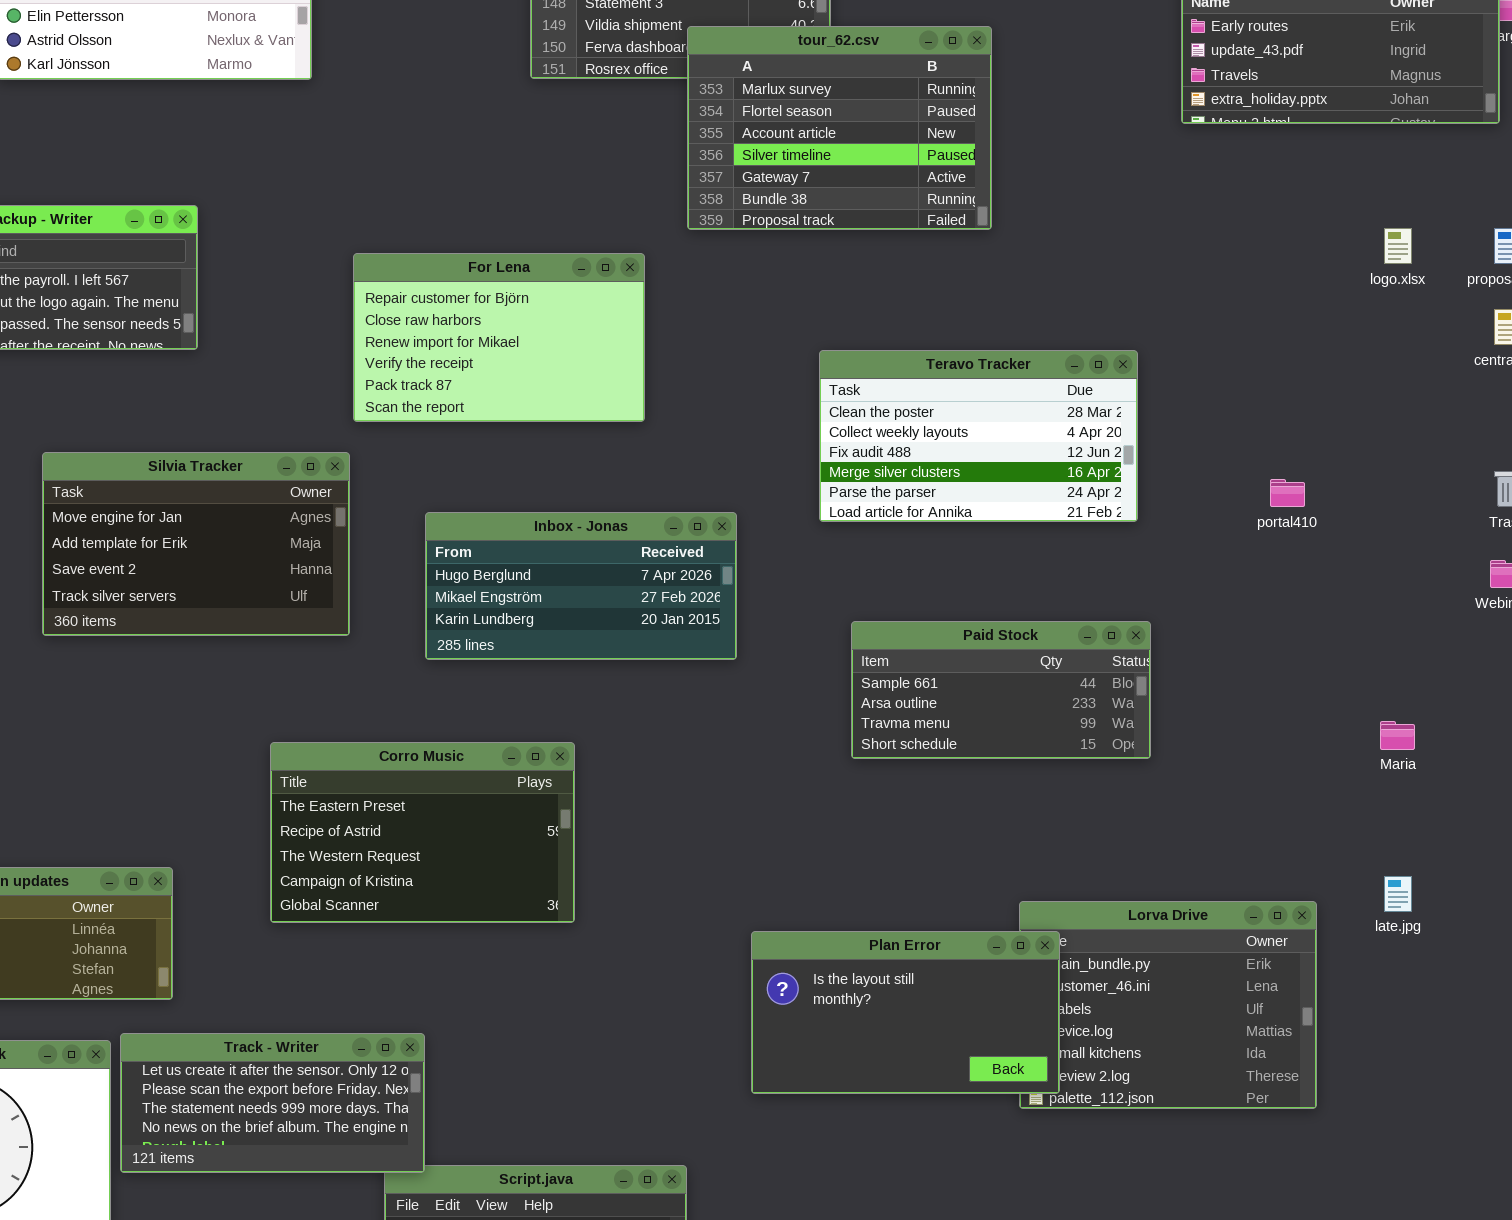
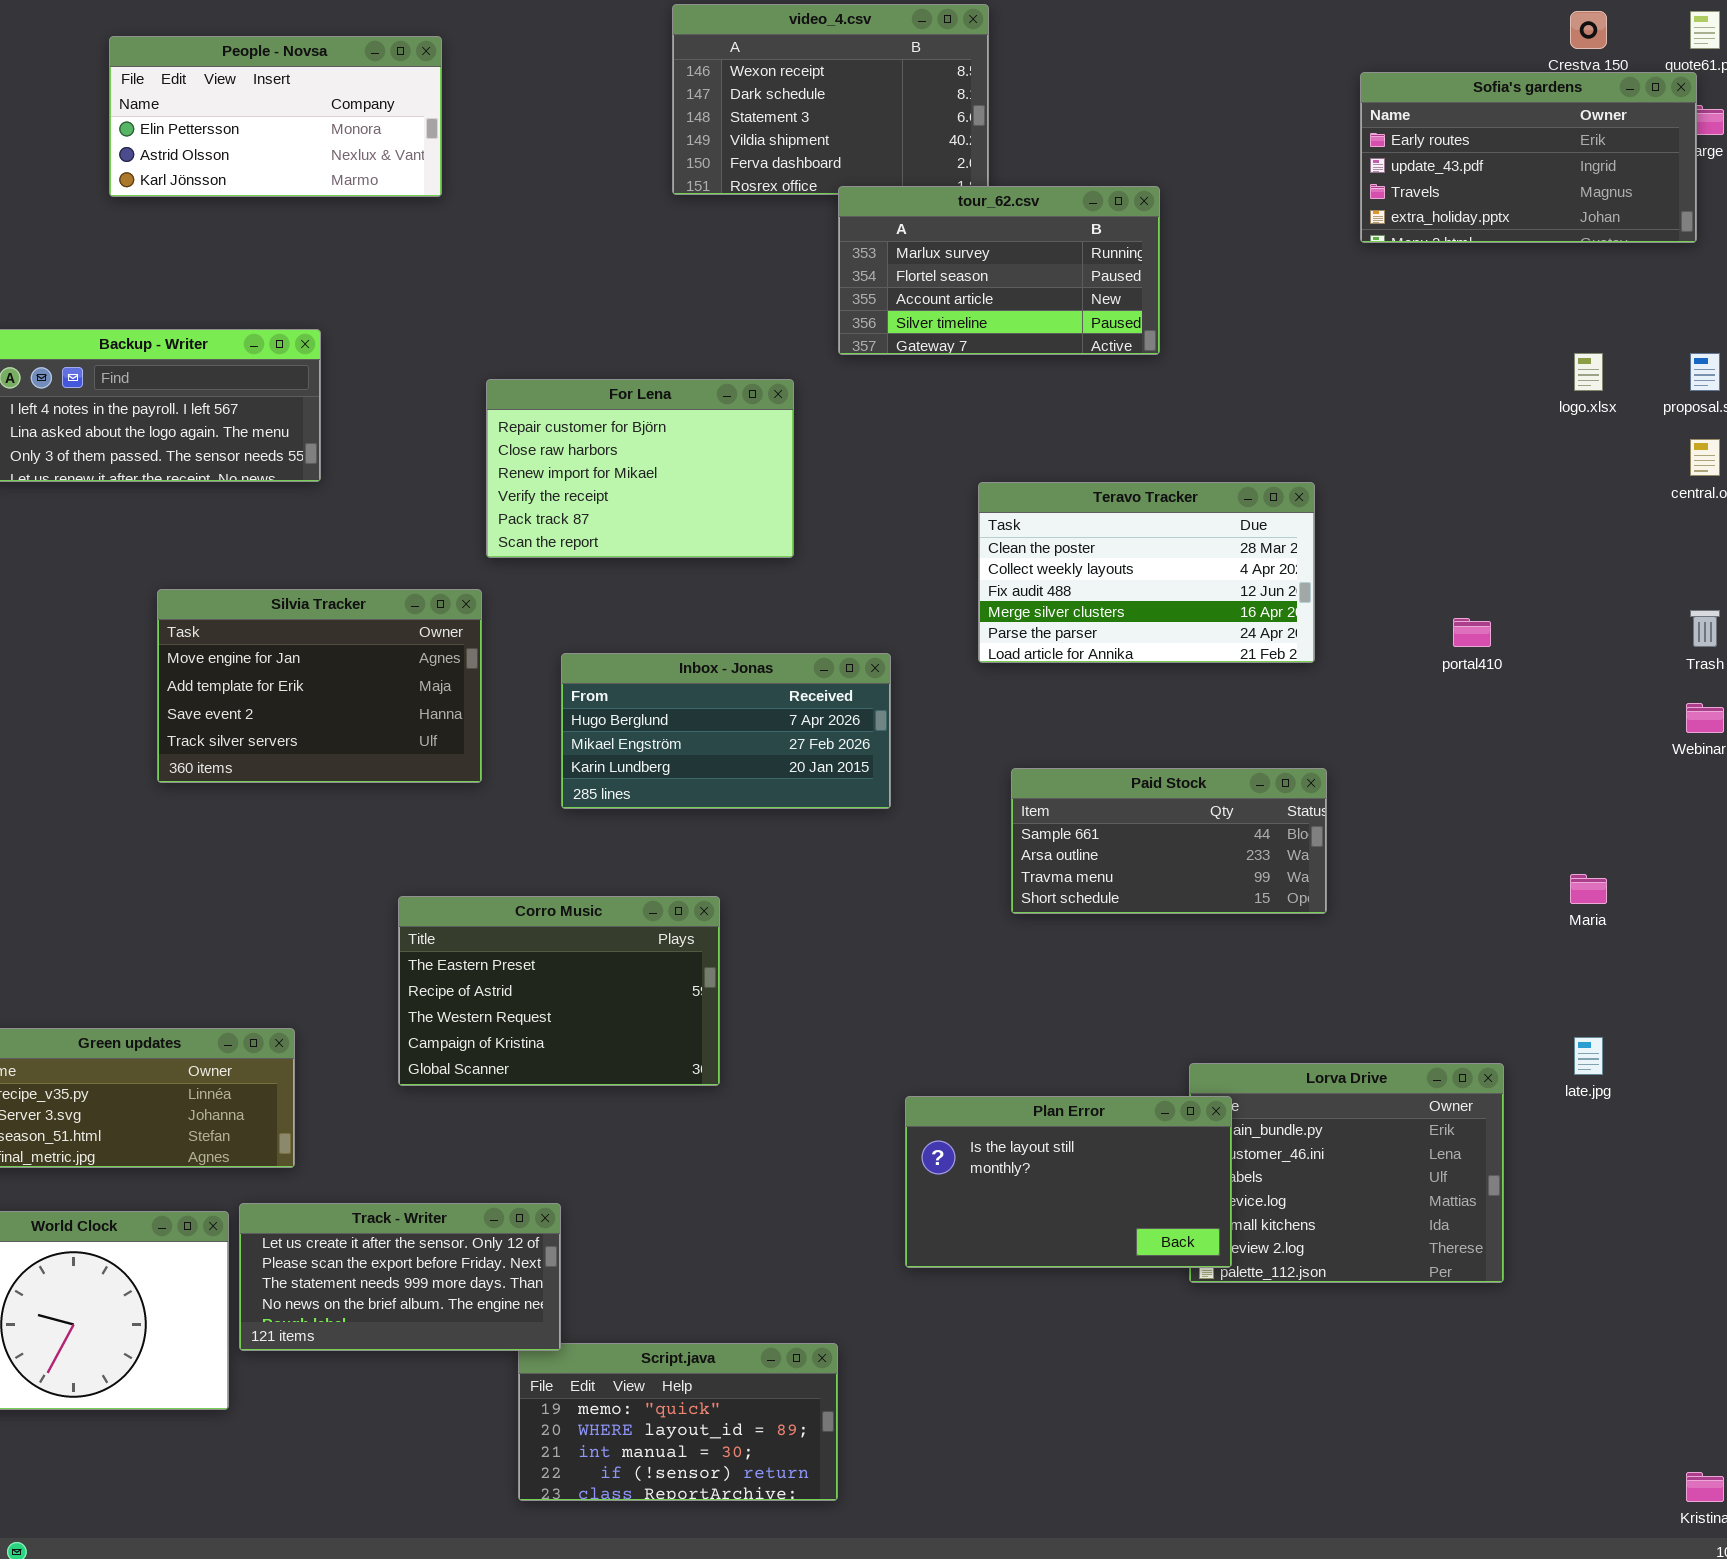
tour_62.csv: [687,26,992,230] -> [838,186,1160,355], resized

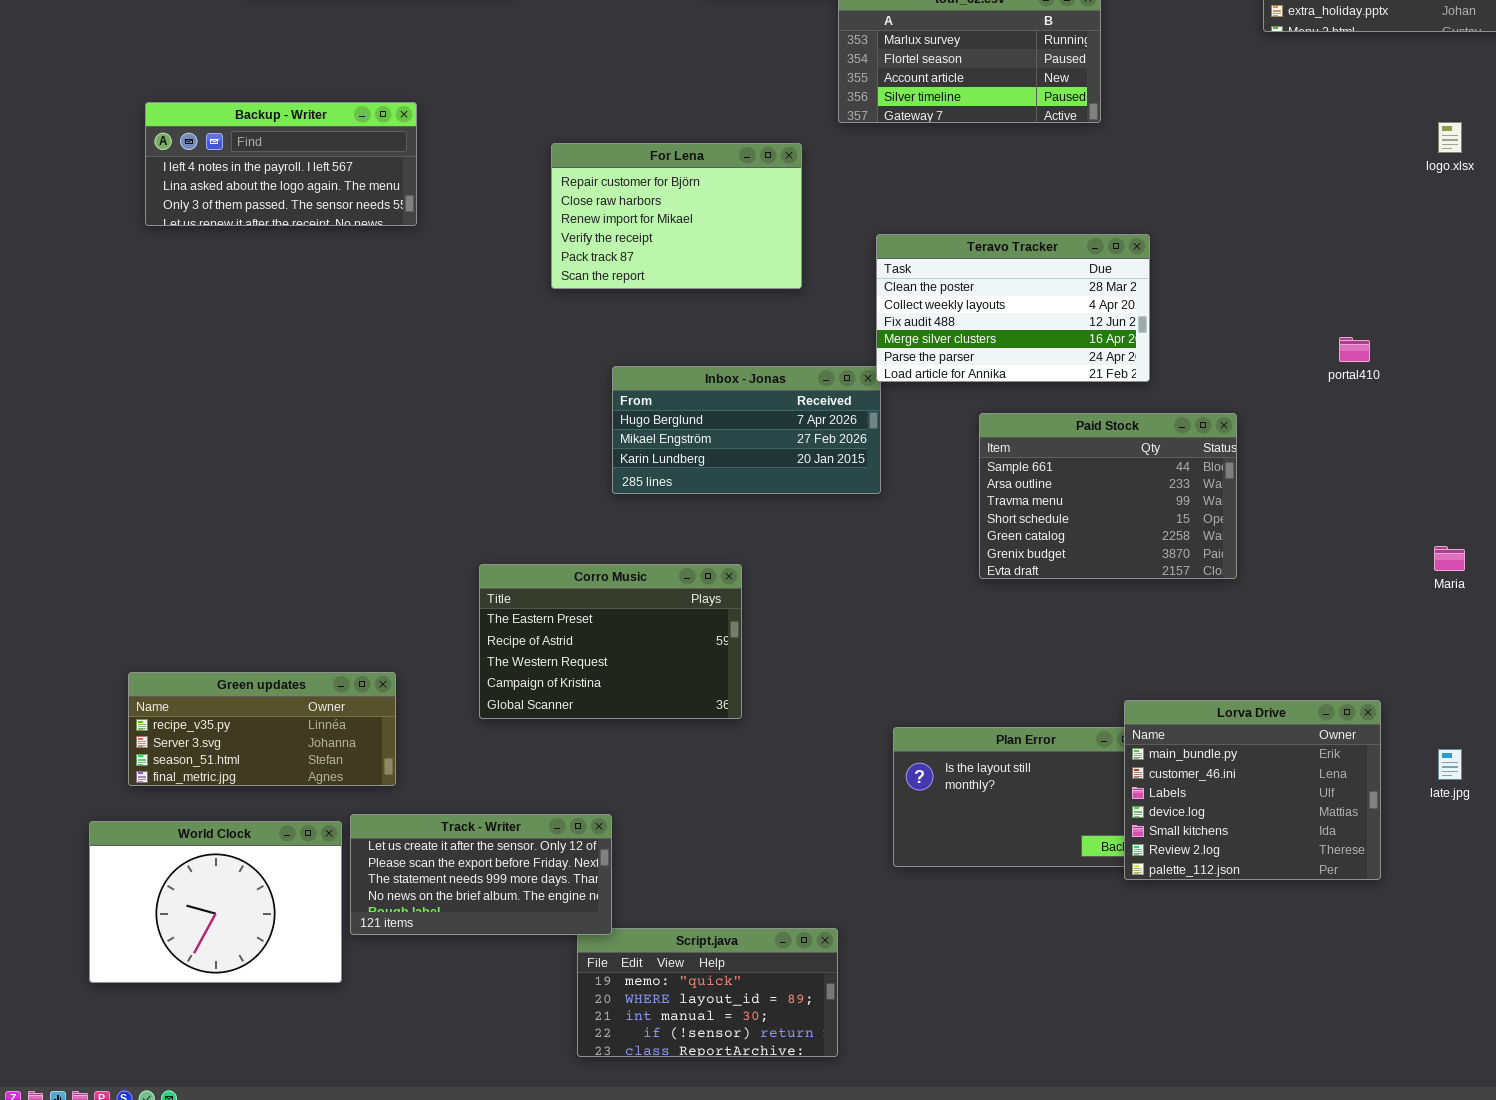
Teravo Tracker: [978,482,1315,663] -> [876,234,1150,382], moved
Silvia Tracker: [157,589,482,783] -> none, closed
Paid Stock: [1011,768,1327,914] -> [979,413,1237,579], resized
late.jpg: [1574,1037,1603,1075] -> [1438,749,1462,780], moved
Lorva Drive: [1189,1063,1504,1283] -> [1124,700,1381,880], raised

